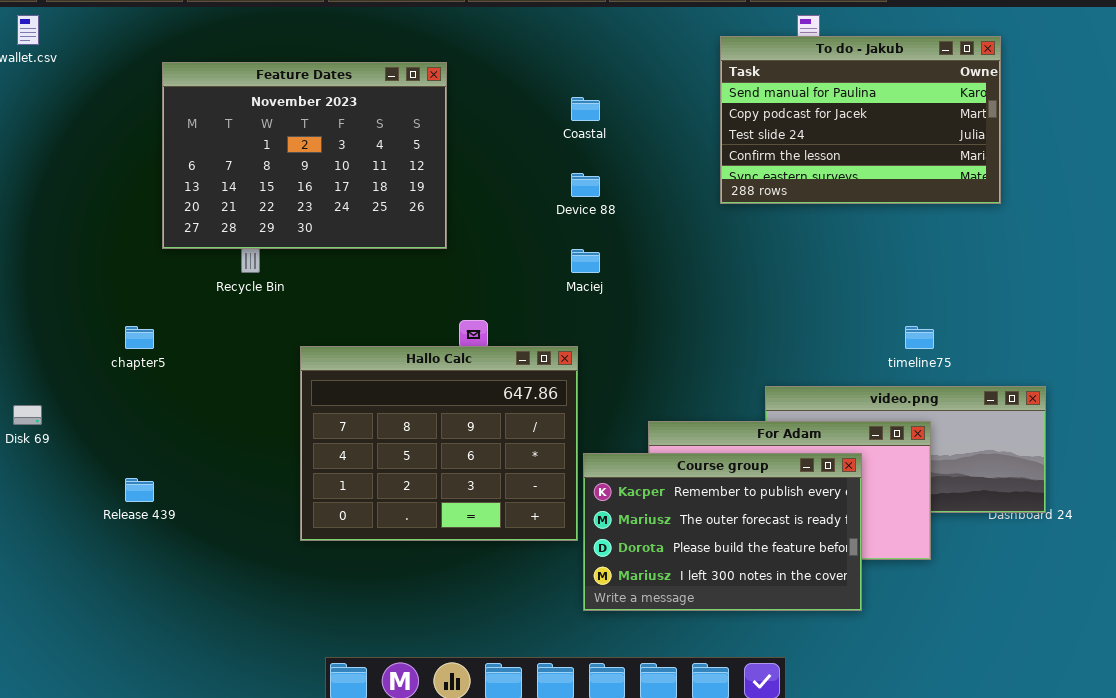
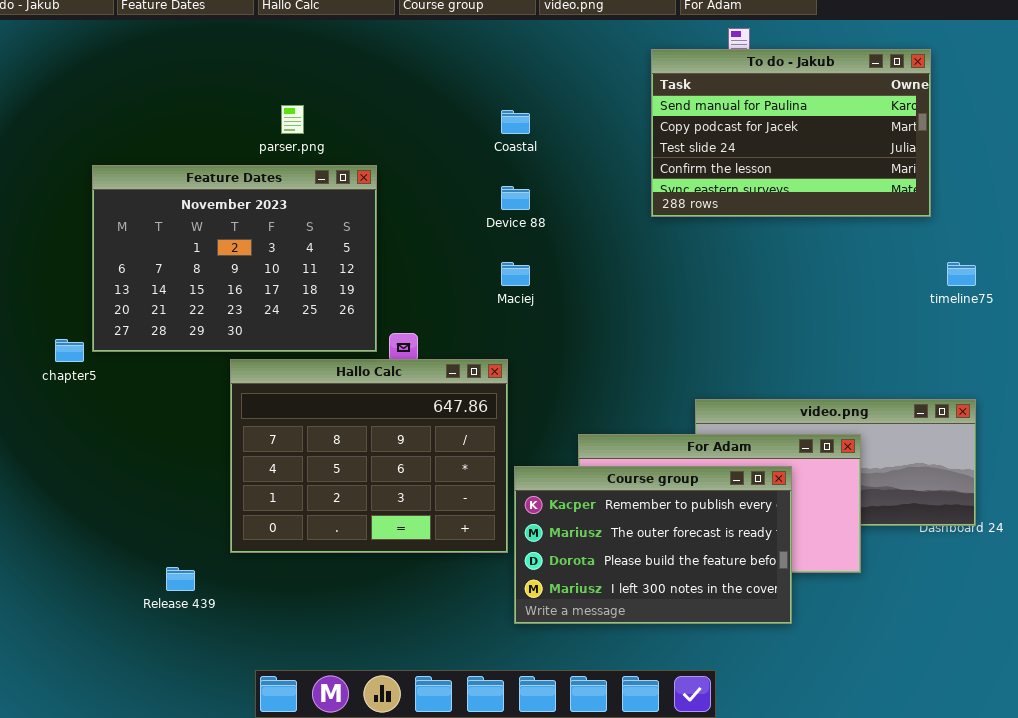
Feature Dates: [162,62,447,249] -> [92,165,377,352], moved
timeline75: [905,326,934,349] -> [947,262,976,286], moved
Release 439: [125,478,154,502] -> [166,567,195,591], moved

